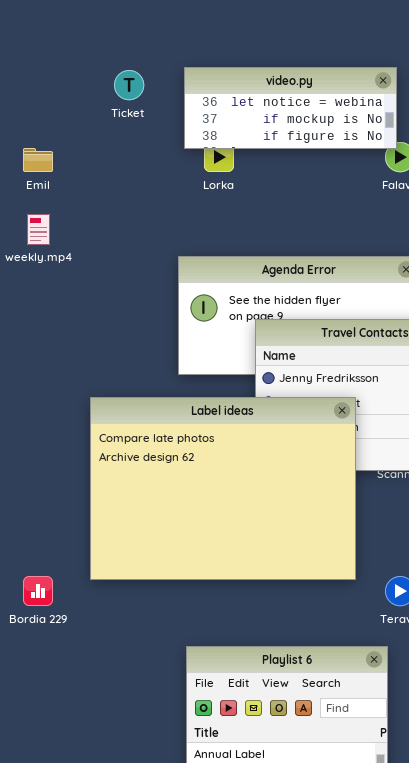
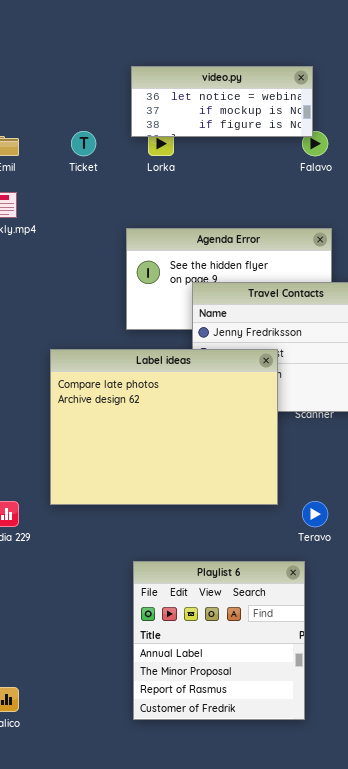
Ticket: [114,70,144,100] -> [71,131,96,156], moved

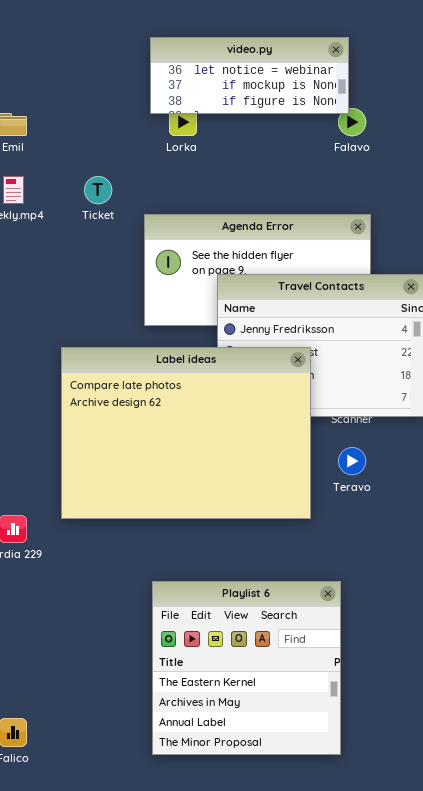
Ticket: [71,131,96,156] -> [84,176,112,204], moved
Teravo: [302,501,328,527] -> [338,447,366,475], moved
Playlist 6: [133,561,305,720] -> [152,581,341,755], scrolled up 2 rows

